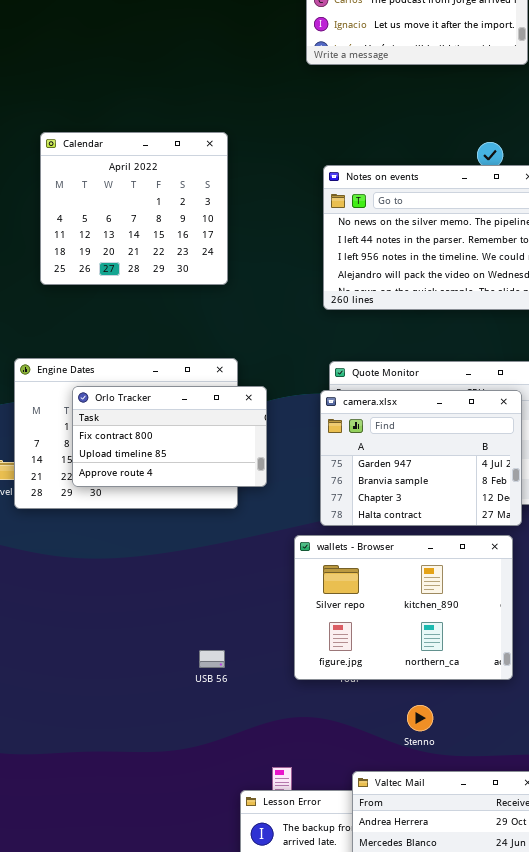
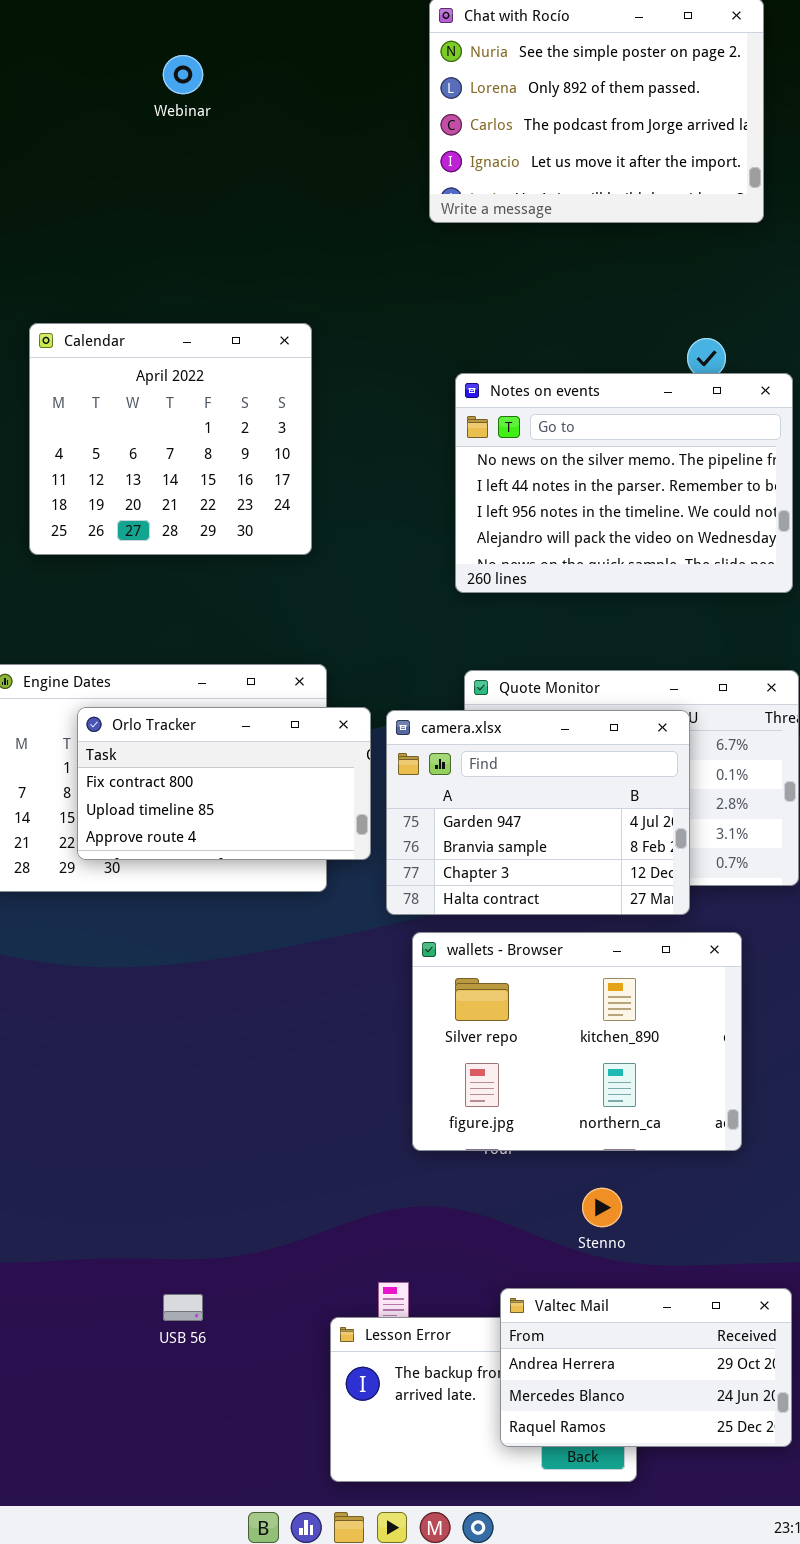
camera.xlsx: [320,390,522,526] -> [386,710,690,915], moved
USB 56: [199,650,225,668] -> [163,1294,203,1321], moved

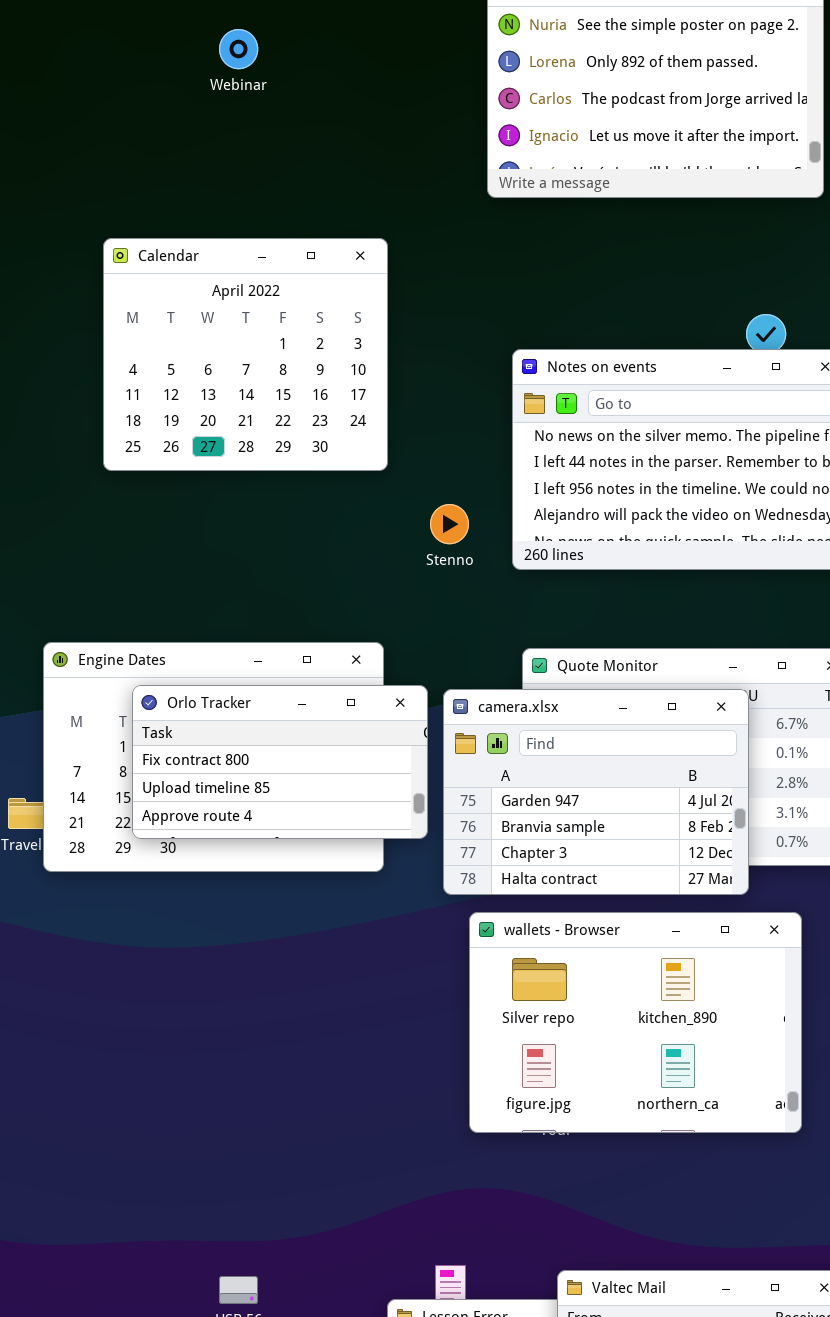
Calendar: [29,323,312,555] -> [103,238,388,471], moved
Stenno: [582,1188,622,1227] -> [430,504,469,544], moved

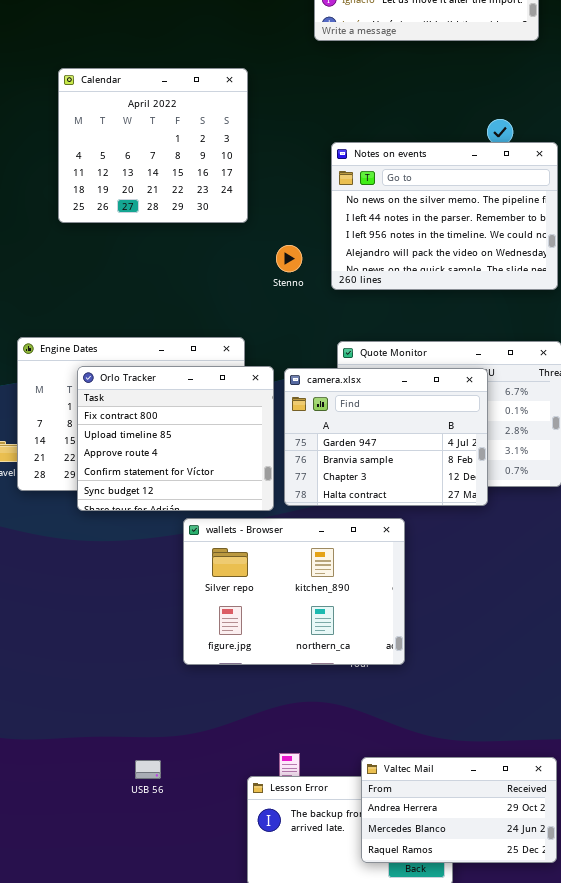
Orlo Tracker: [132,685,428,839] -> [77,366,274,511], resized
wallets - Browser: [469,912,802,1133] -> [183,518,405,665], moved

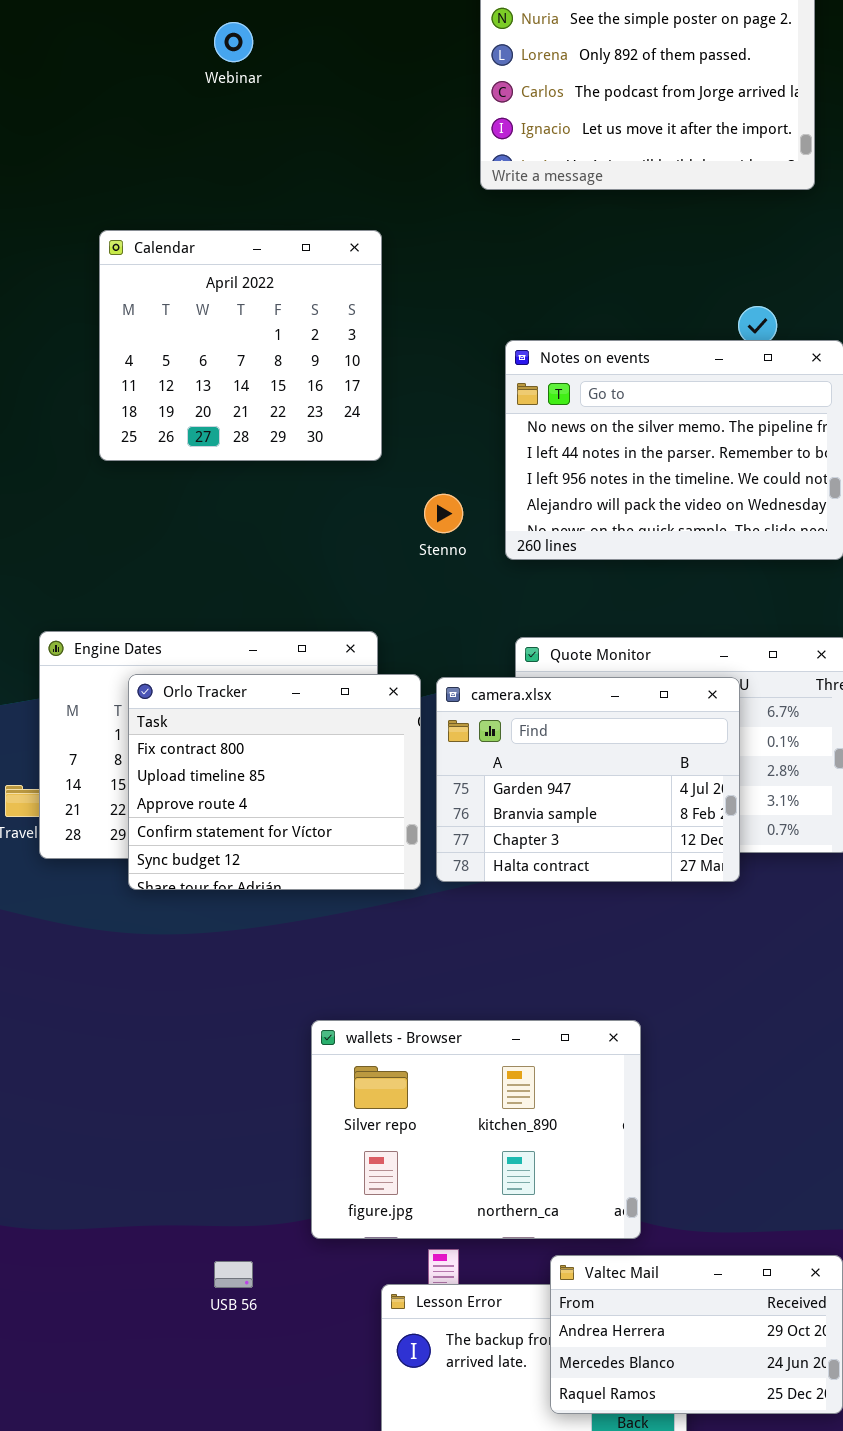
wallets - Browser: [183,518,405,665] -> [311,1020,641,1239], moved

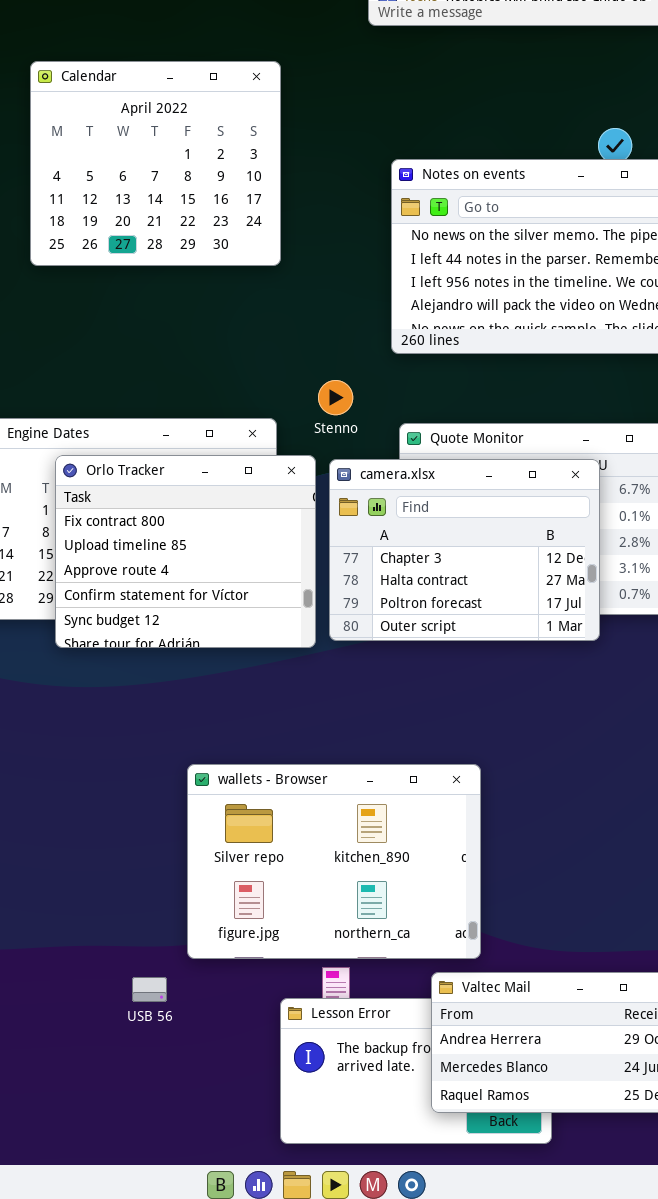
Stenno: [424,494,463,533] -> [318,380,353,415], moved
camera.xlsx: [436,677,740,882] -> [329,459,600,641], scrolled down 2 rows
wallets - Browser: [311,1020,641,1239] -> [187,764,481,959], moved

